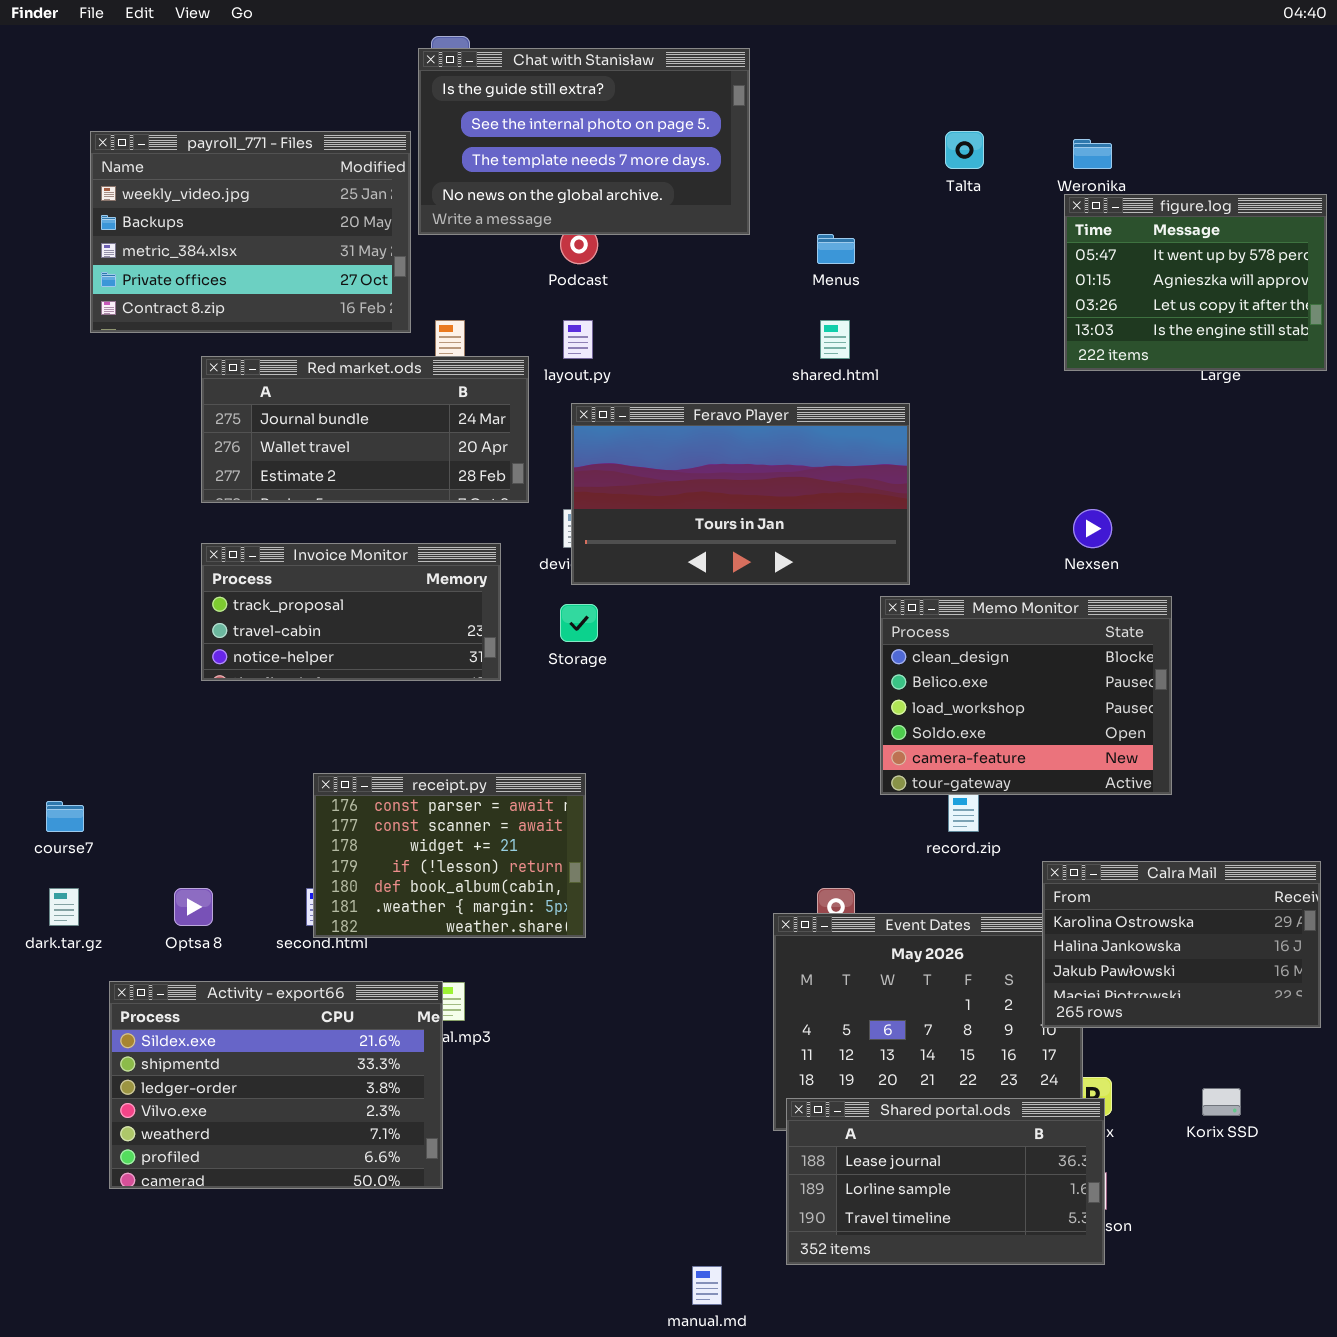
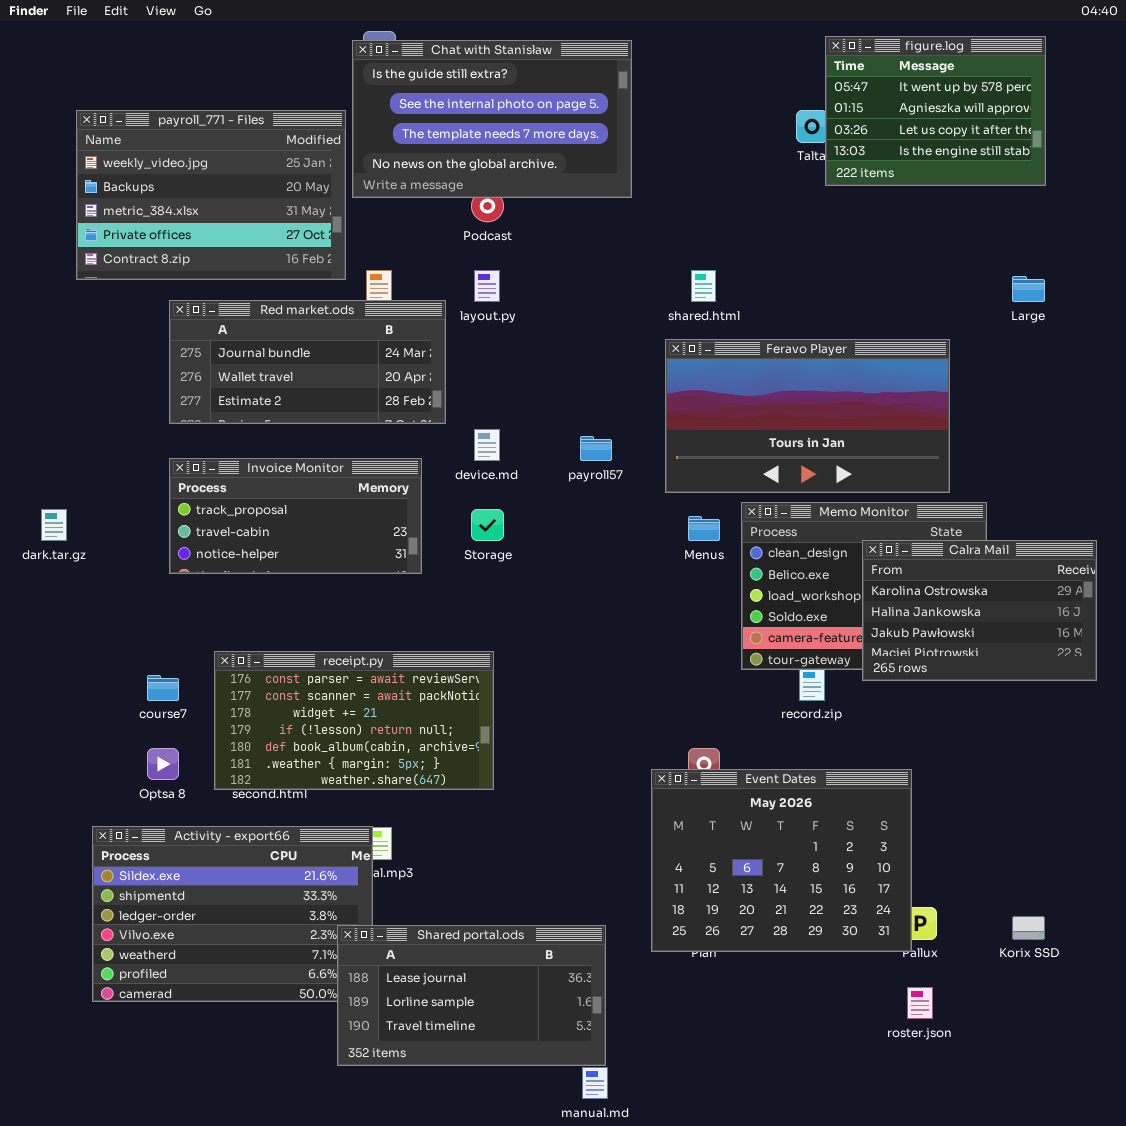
figure.log: [1064,194,1327,371] -> [825,36,1046,186], moved
Menus: [817,234,855,264] -> [688,516,720,541], moved
Feravo Player: [571,403,910,585] -> [665,339,950,493], moved
receipt.py: [313,773,586,938] -> [214,651,494,790], resized
course7: [46,801,84,832] -> [147,675,179,701], moved
Calra Mail: [1042,861,1321,1028] -> [862,540,1097,681], moved
dark.tar.gz: [49,888,79,926] -> [41,509,67,541], moved
Shared portal.ods: [786,1098,1105,1265] -> [337,925,606,1066], moved

